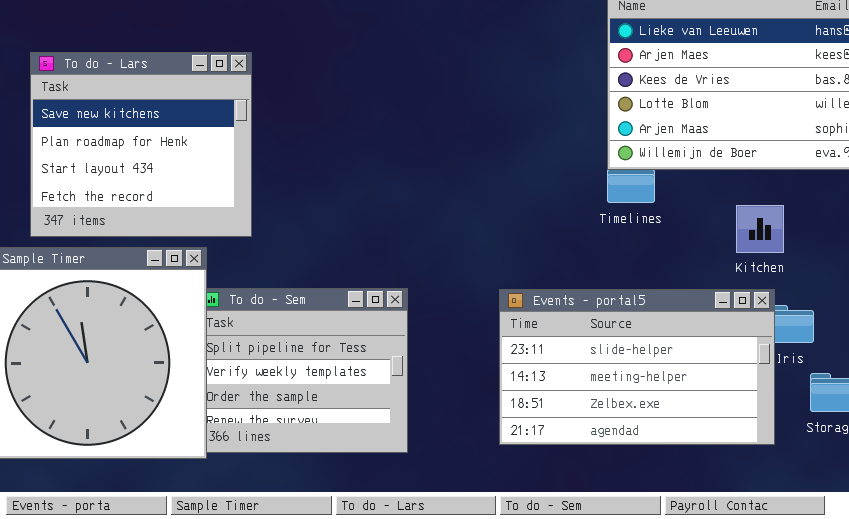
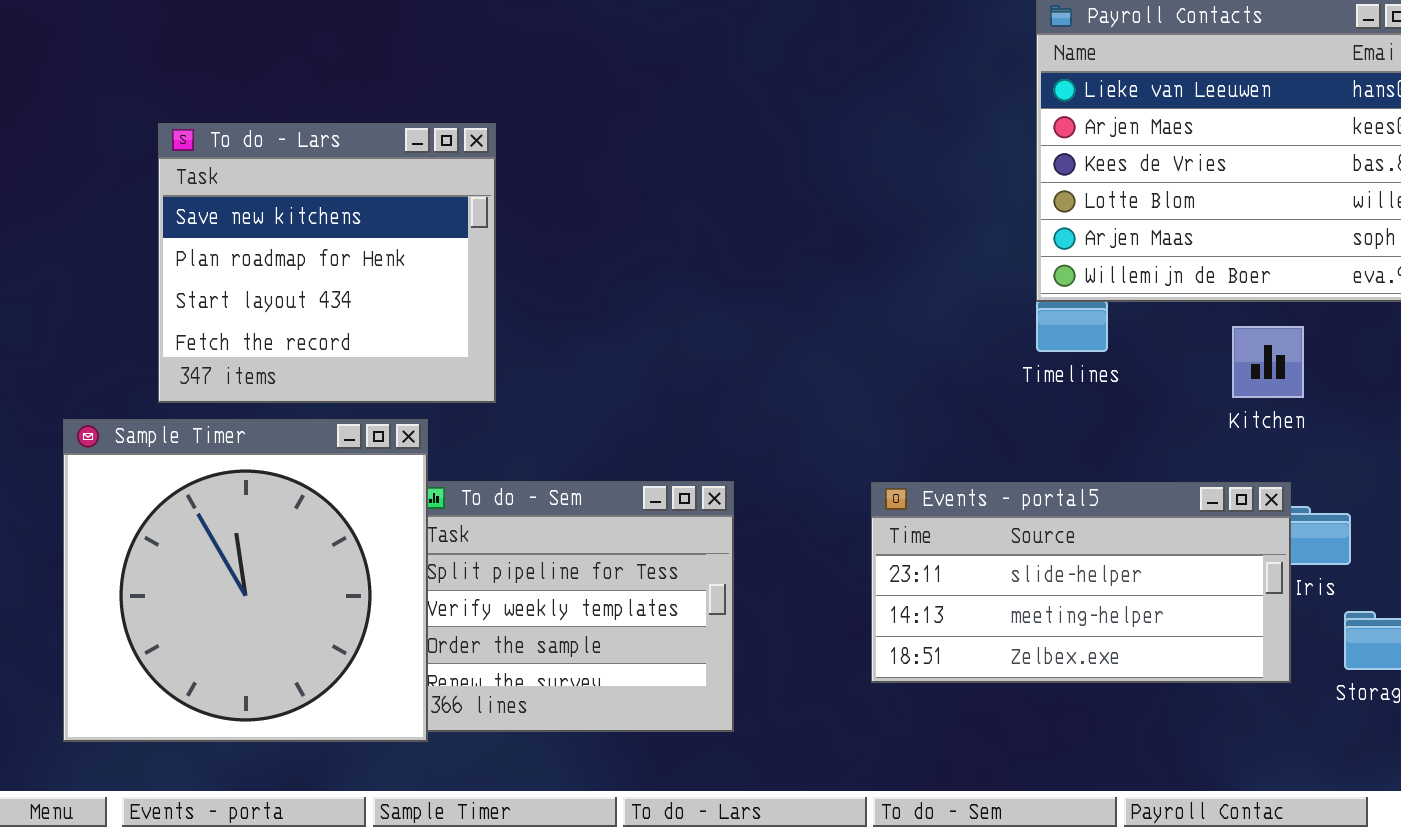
Kitchen: [736,205,784,253] -> [1232,326,1304,398], moved
Events - portal5: [499,289,775,445] -> [871,482,1291,683], resized

